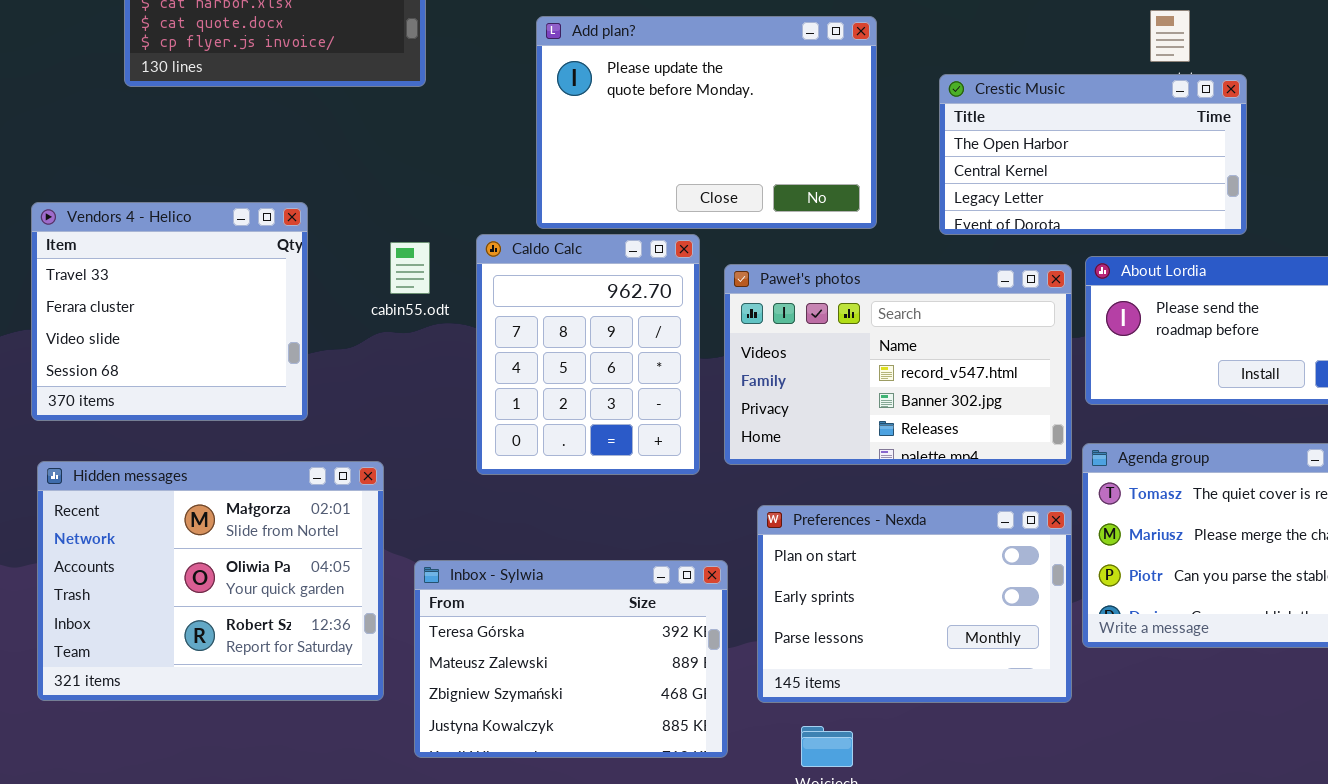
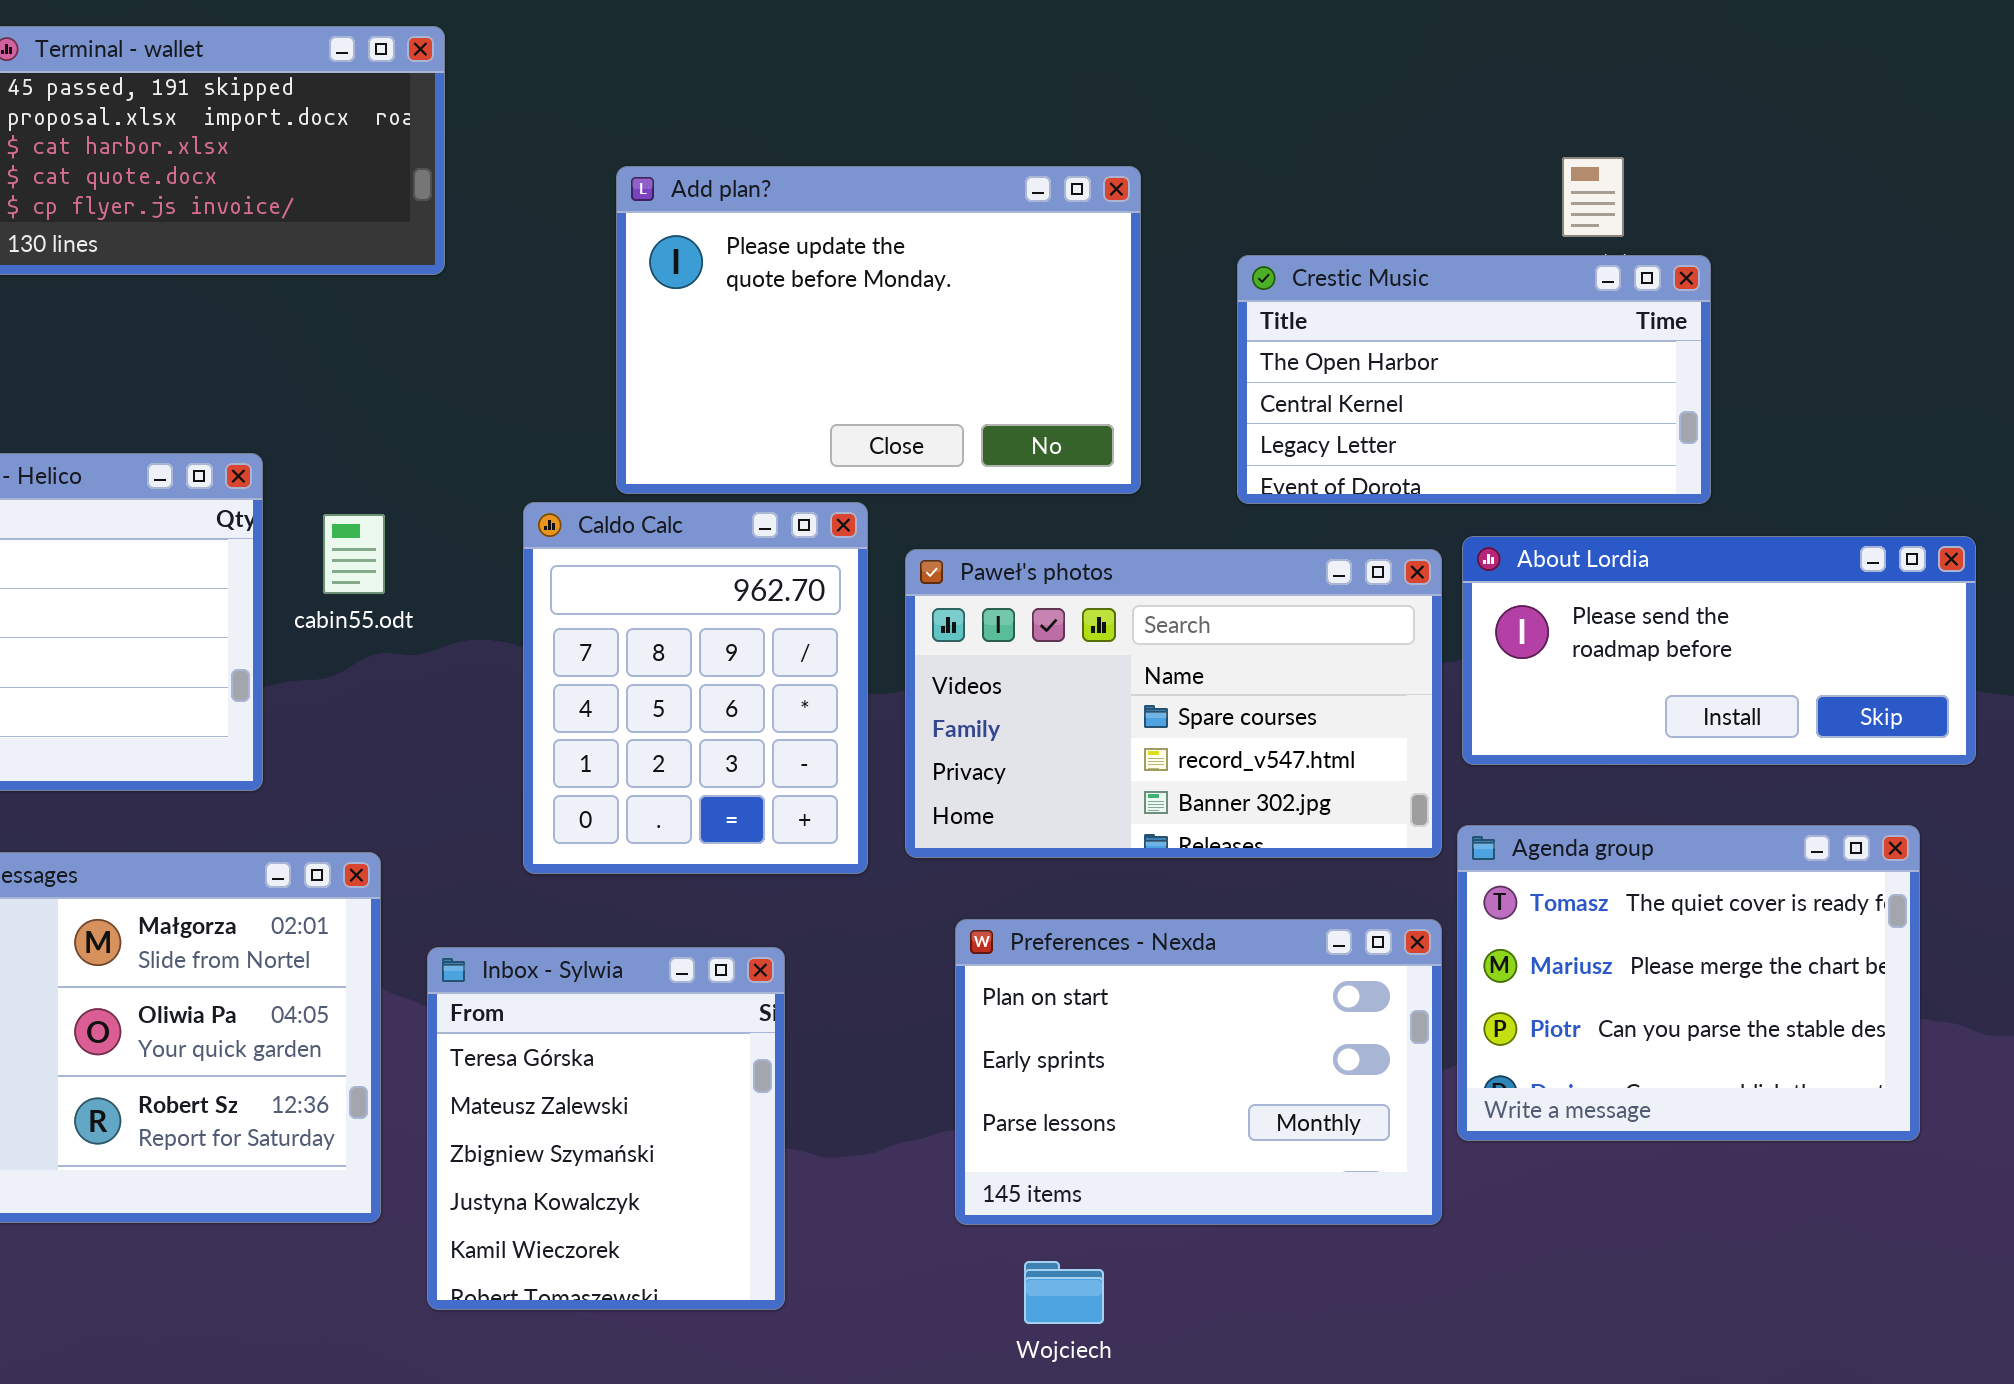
cabin55.odt: [390,242,430,294] -> [323,514,385,594], moved
Paweł's photos: [724,264,1072,465] -> [905,549,1442,858], scrolled up 1 row
Inbox - Sylwia: [414,560,728,758] -> [427,947,785,1310], resized

